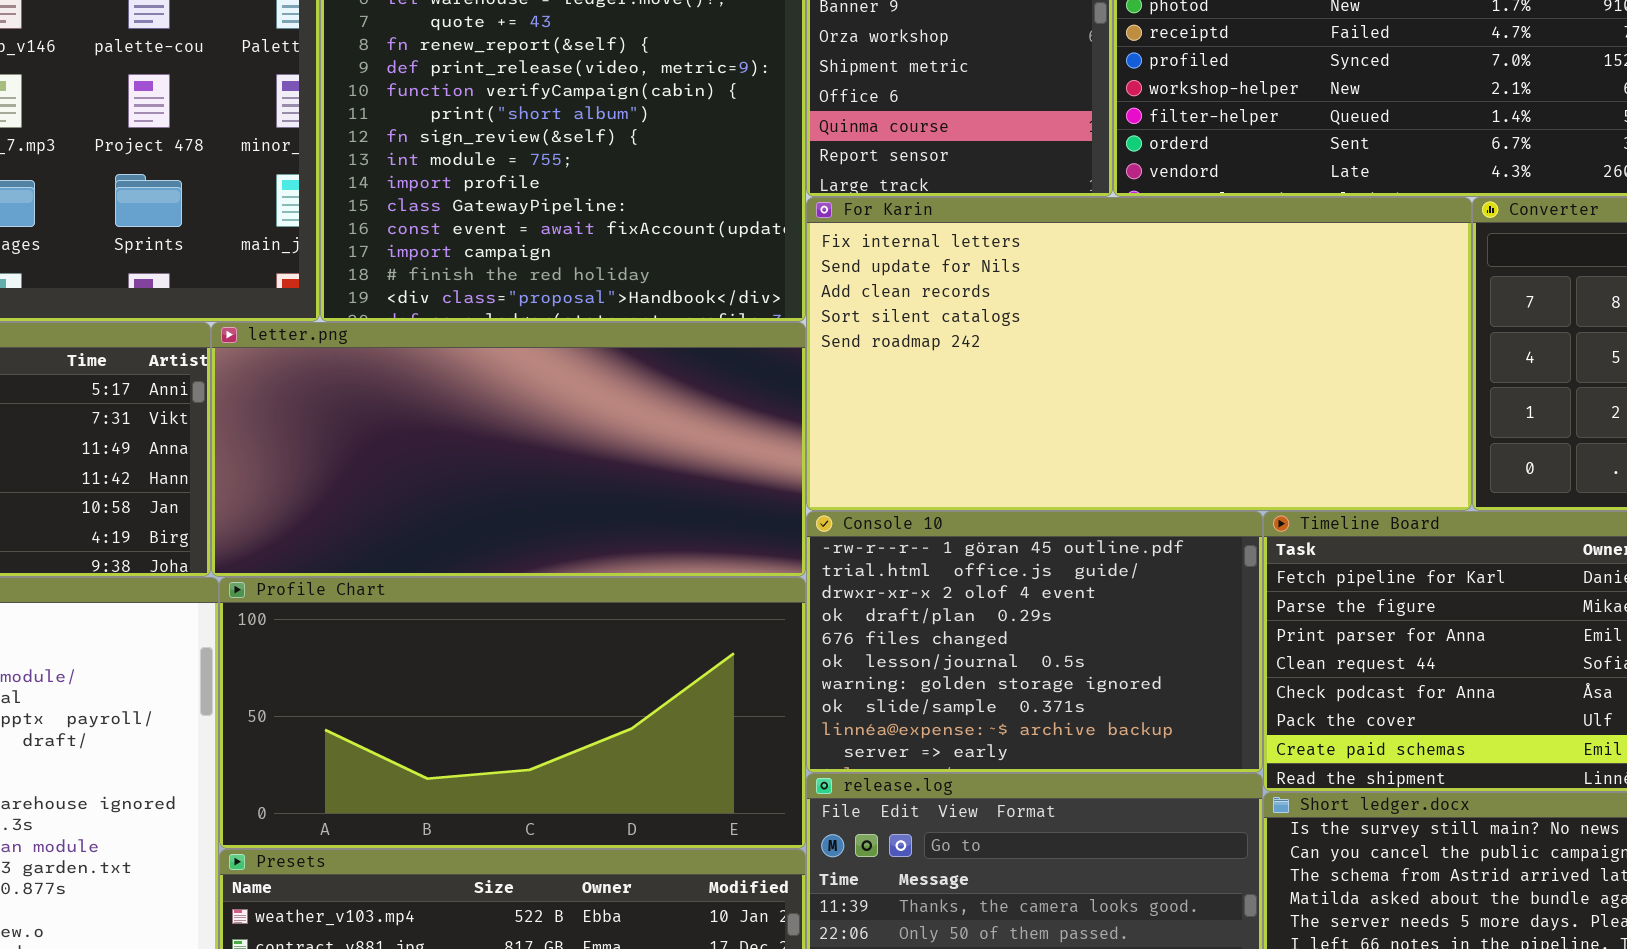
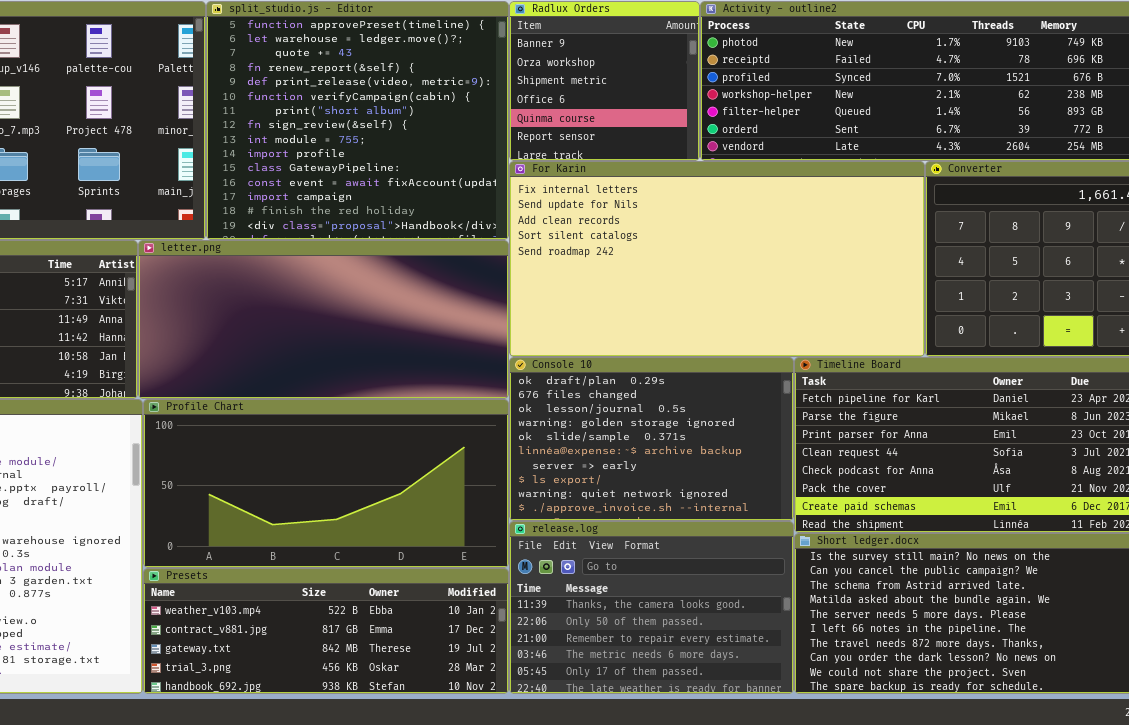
Console 10: [806,511,1263,773] -> [509,357,794,521], scrolled down 3 rows

